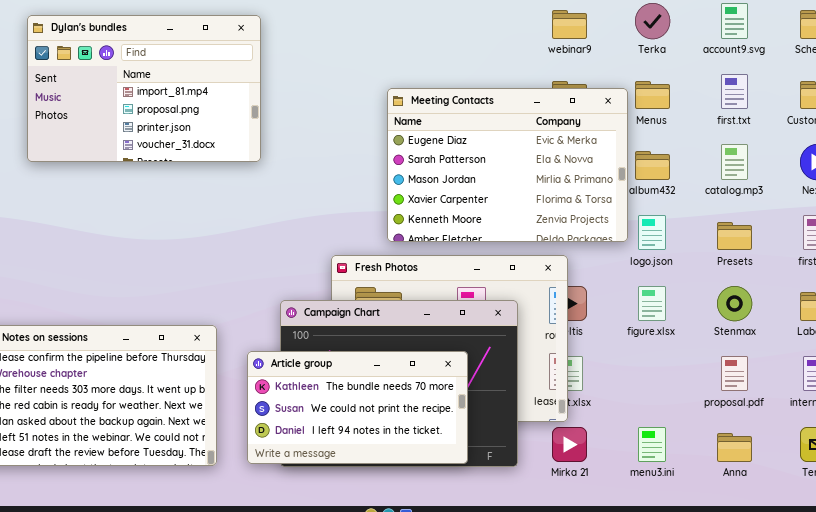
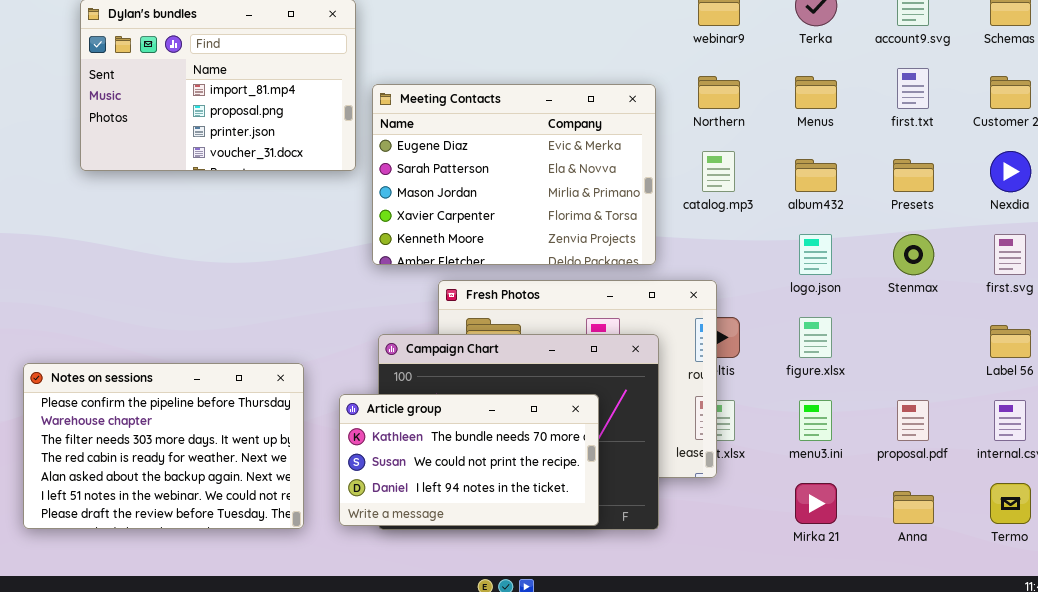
Meeting Contacts: [387,88,628,242] -> [372,84,656,265], moved
catalog.mp3: [721,144,748,180] -> [702,151,735,192], moved
Presets: [717,222,752,250] -> [893,159,934,192], moved
Stenmax: [717,286,752,321] -> [893,234,934,275], moved
Mirka 21: [552,427,587,462] -> [795,483,837,524], moved
menu3.ini: [638,427,666,462] -> [799,400,832,441], moved

